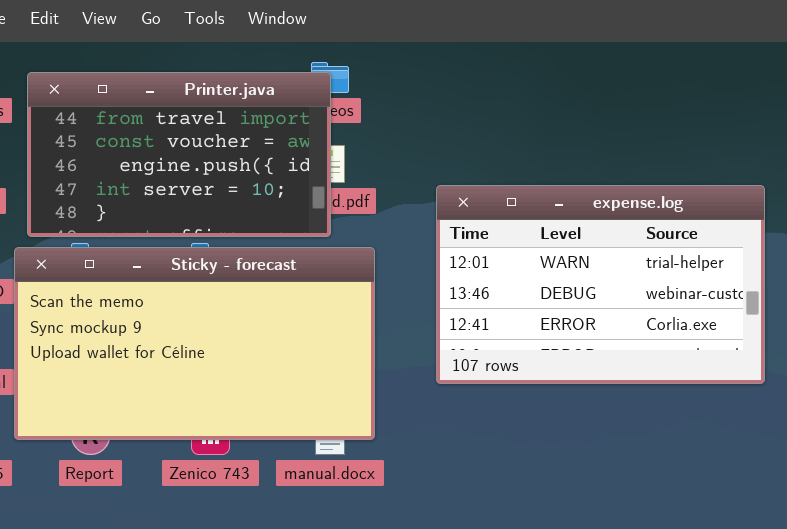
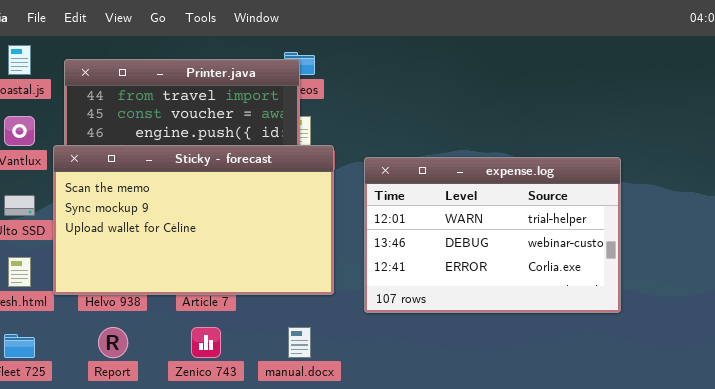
expense.log: [436,185,765,384] -> [364,157,621,313], moved
Sticky - forecast: [14,247,375,440] -> [53,145,334,295], moved

